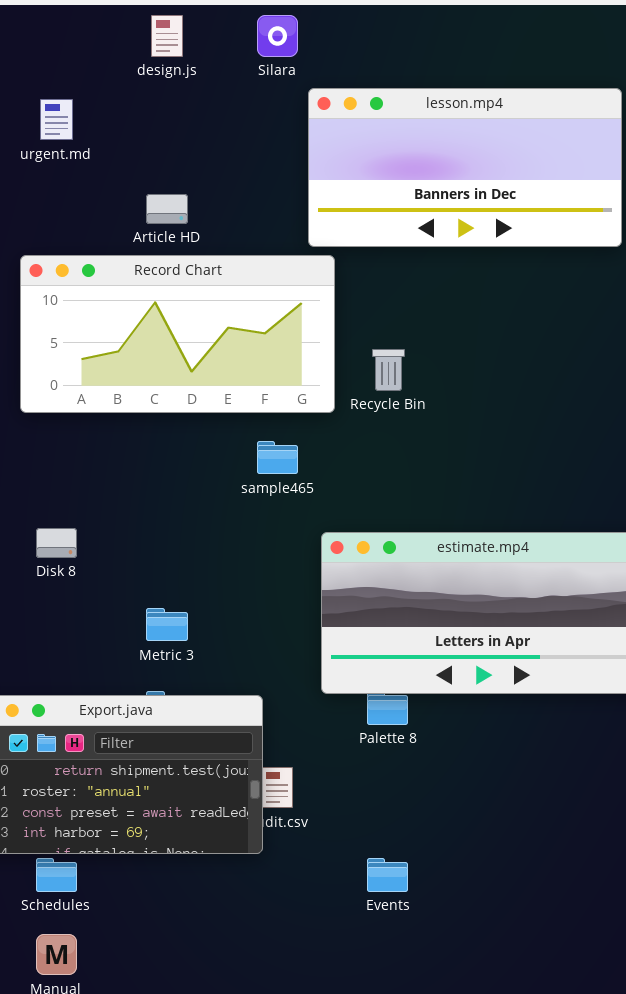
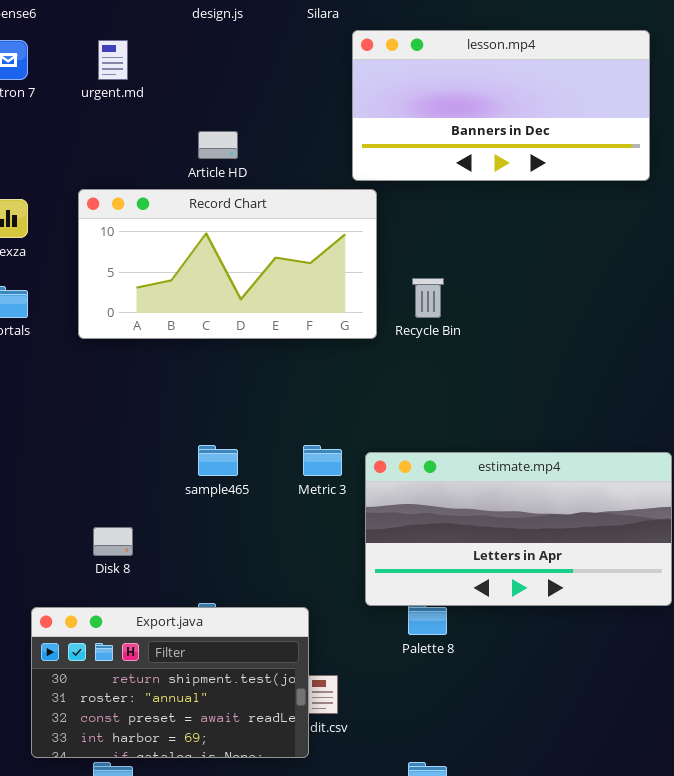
sample465: [257,441,298,474] -> [198,445,238,476], moved
Disk 8: [36,528,77,558] -> [93,527,133,556], moved
Metric 3: [146,608,188,641] -> [303,445,342,476], moved

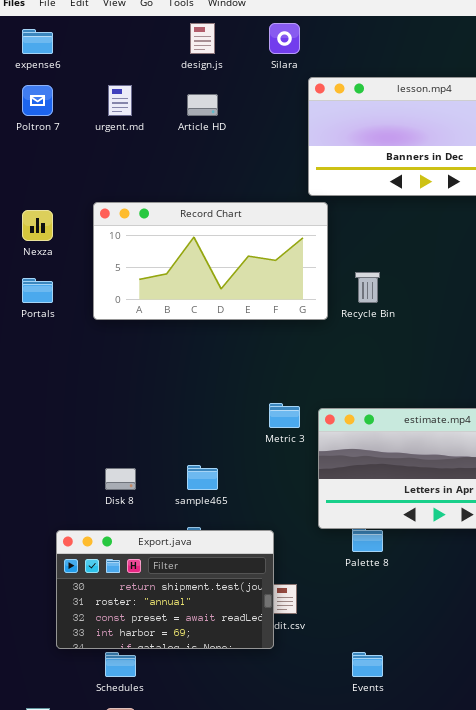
Article HD: [198,131,238,159] -> [187,94,218,116], moved
sample465: [198,445,238,476] -> [187,465,218,490], moved

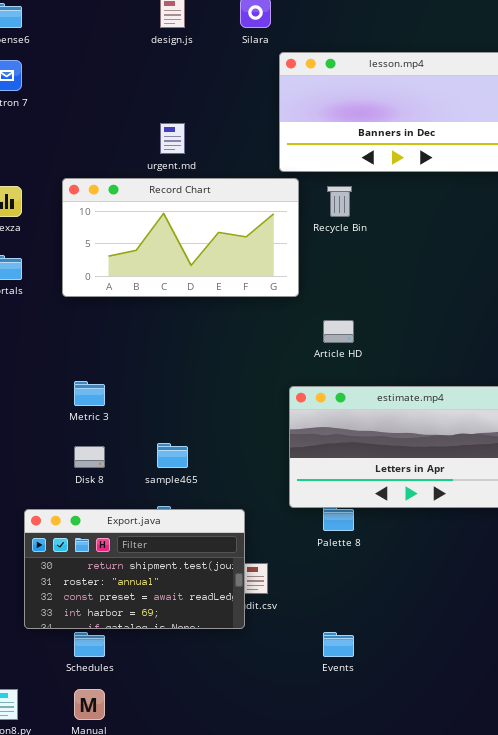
urgent.md: [108,85,132,116] -> [160,123,185,154], moved
Article HD: [187,94,218,116] -> [323,320,354,343], moved
Recycle Bin: [355,272,380,303] -> [327,186,352,217], moved
Metric 3: [269,403,300,428] -> [74,381,105,406], moved

